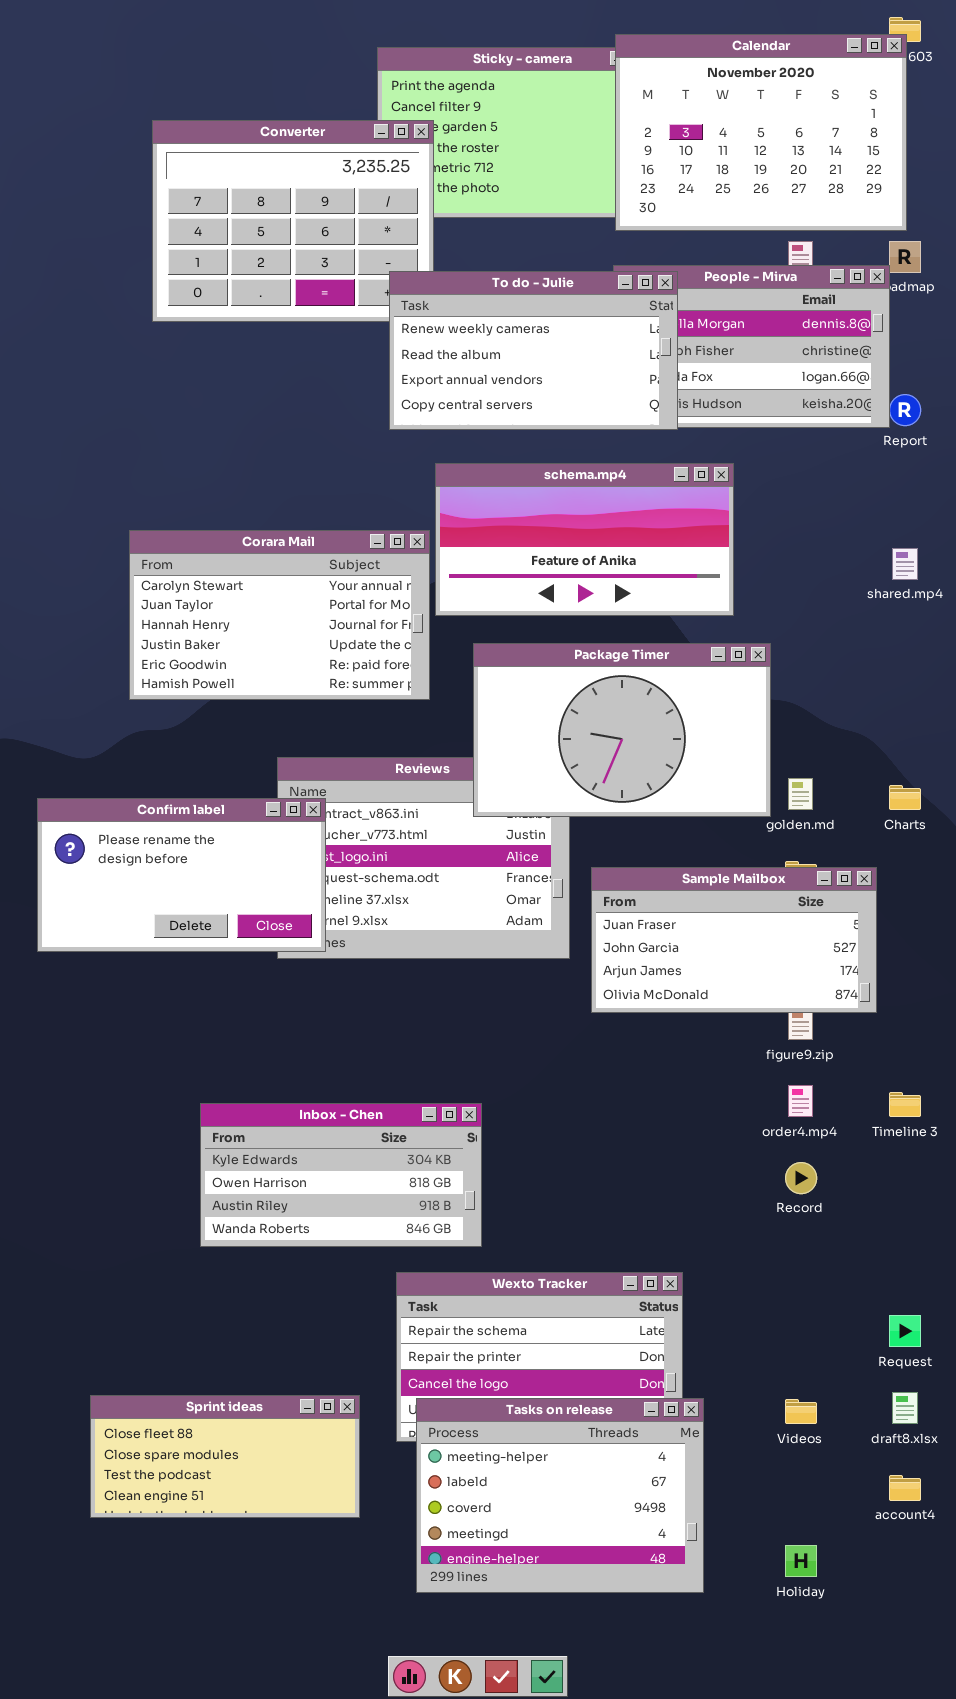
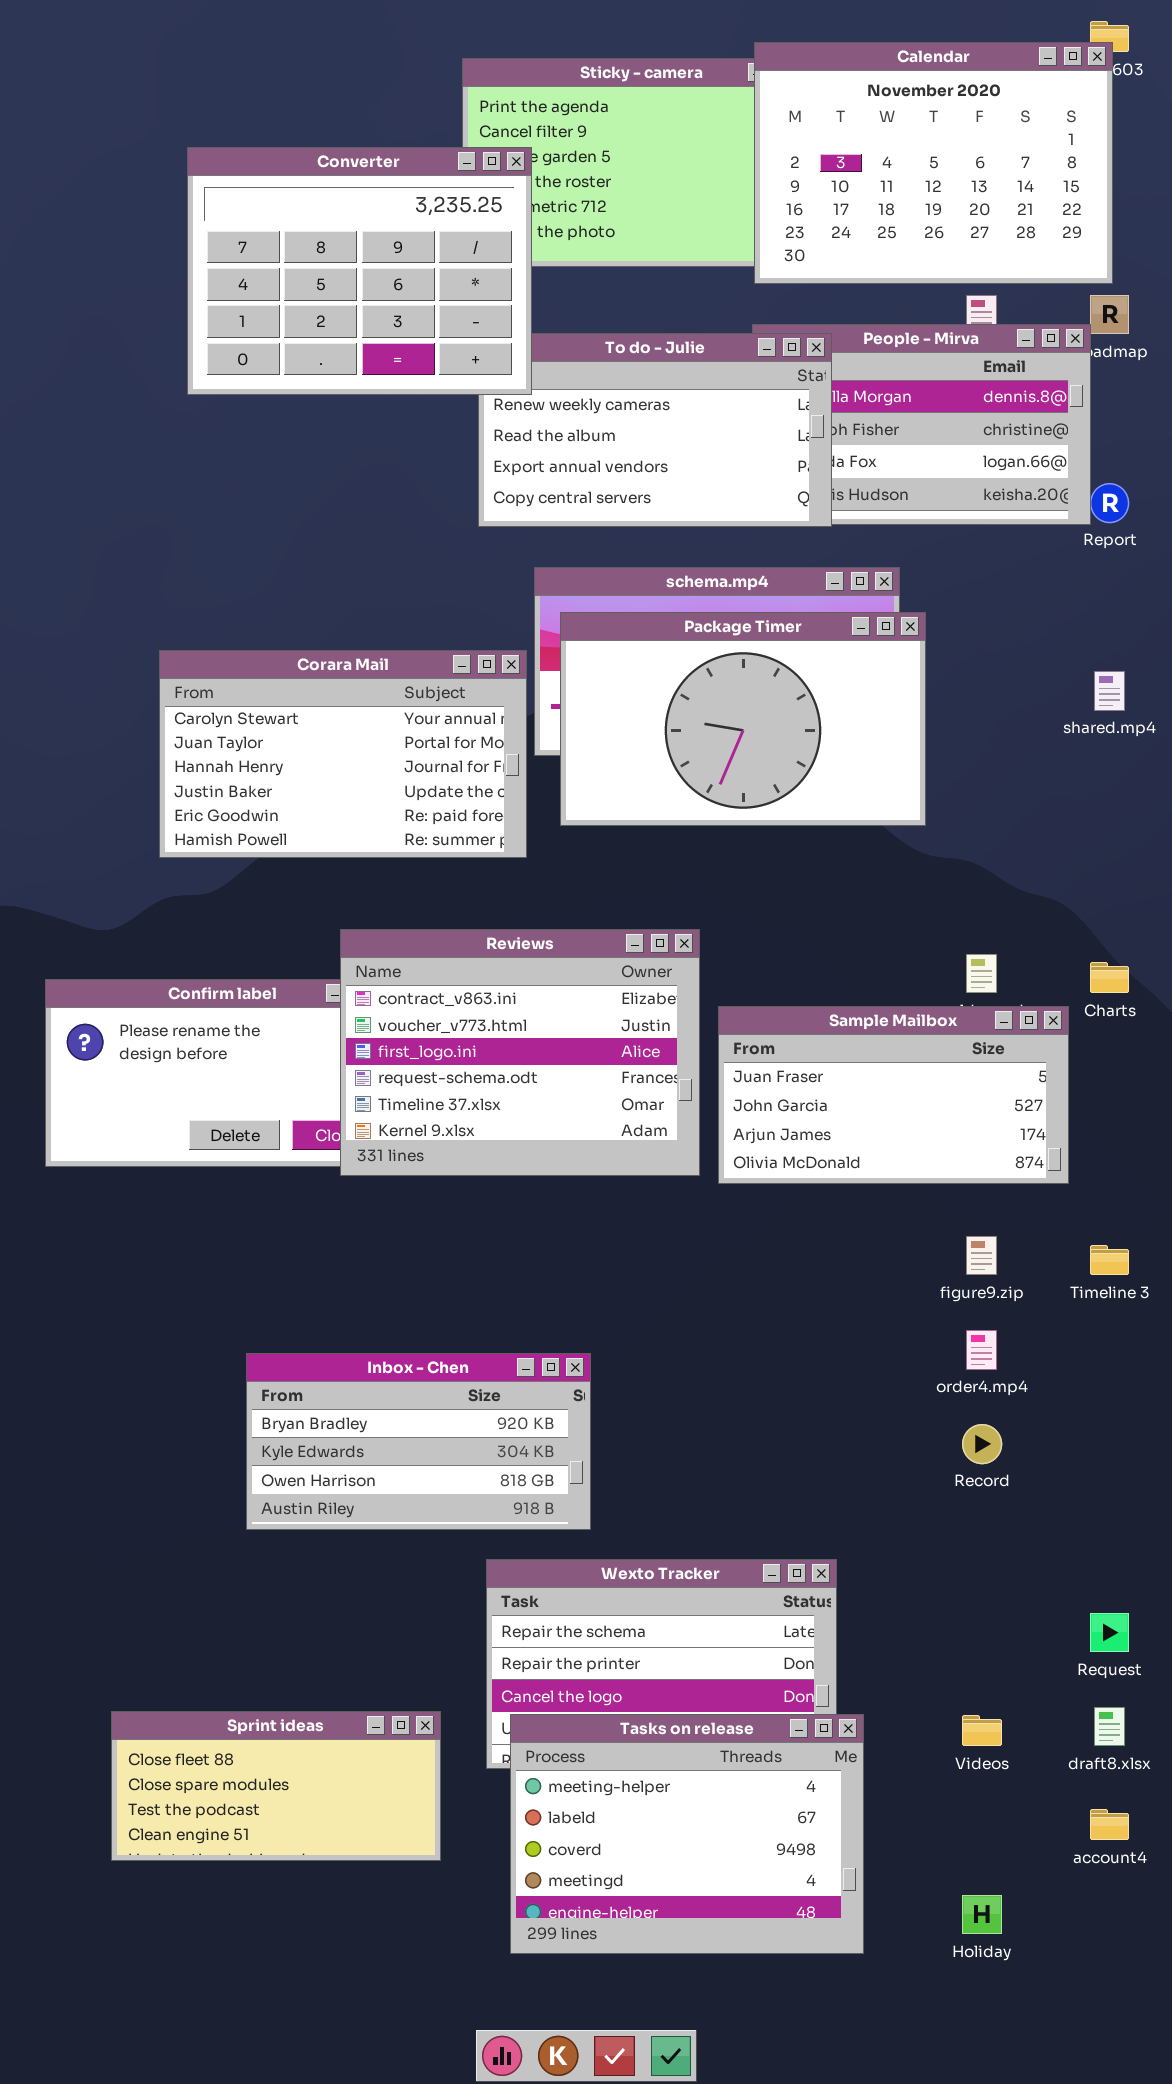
Converter: [152,120,434,322] -> [187,147,532,395], raised
Package Timer: [473,643,771,817] -> [560,612,926,826], moved
Reviews: [277,757,570,959] -> [340,929,700,1176], raised
Sample Mailbox: [591,867,877,1013] -> [718,1006,1069,1184], moved
Timeline 3: [889,1092,921,1117] -> [1090,1245,1129,1275], moved
Inbox - Chen: [200,1103,482,1247] -> [246,1353,591,1530], scrolled up 1 row

